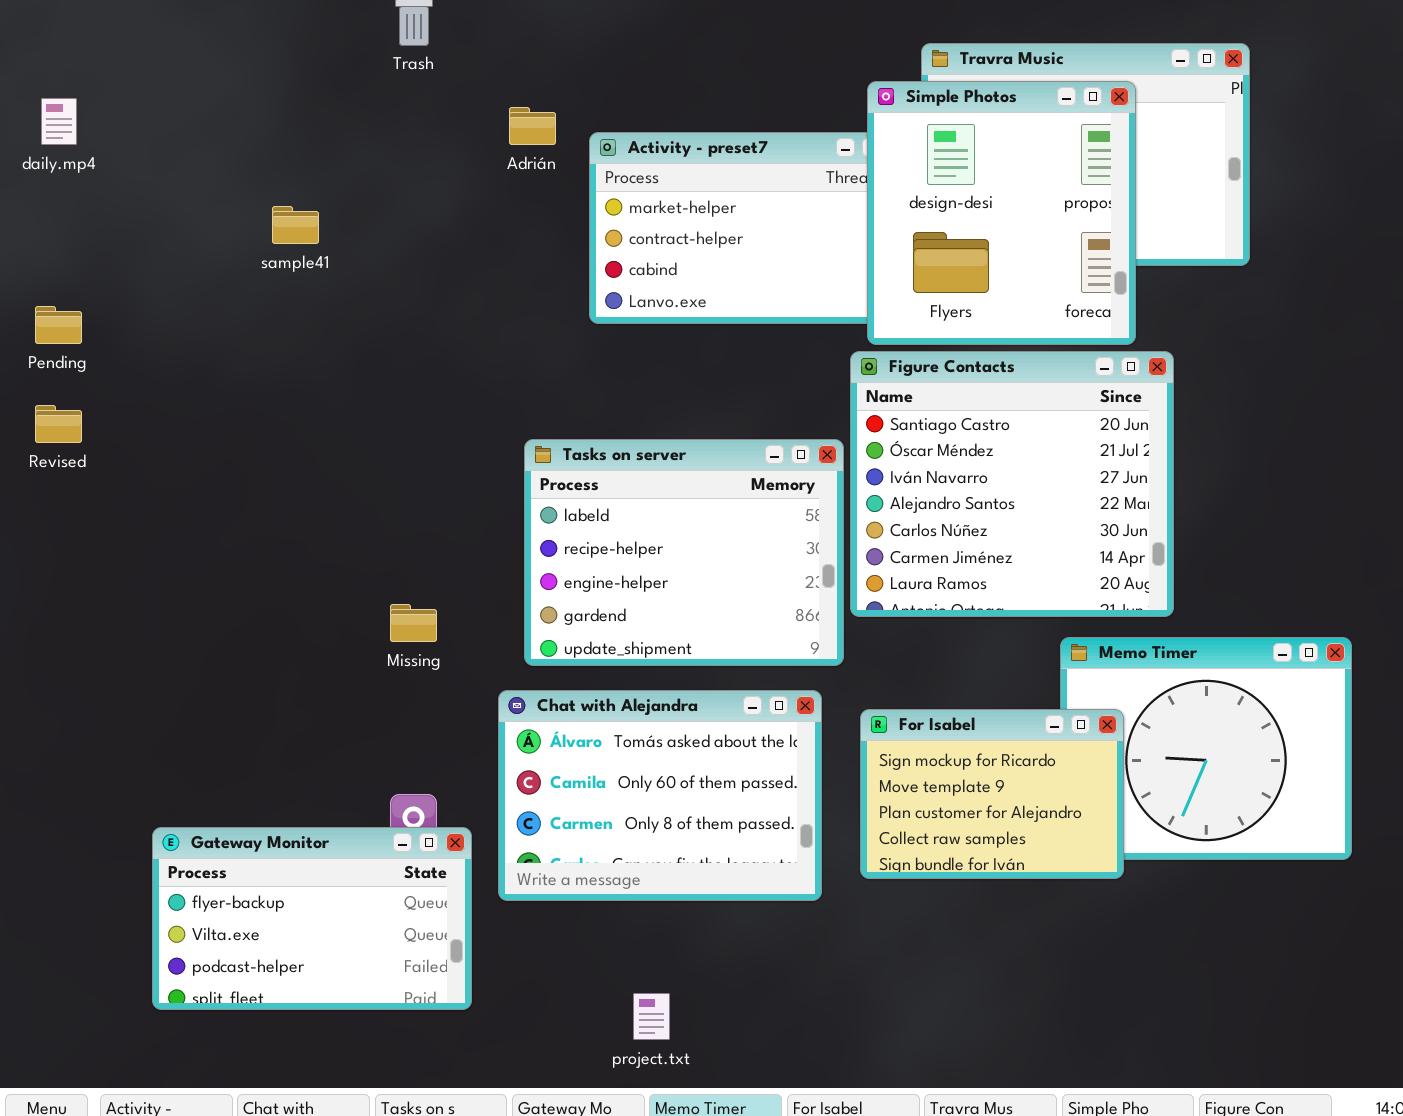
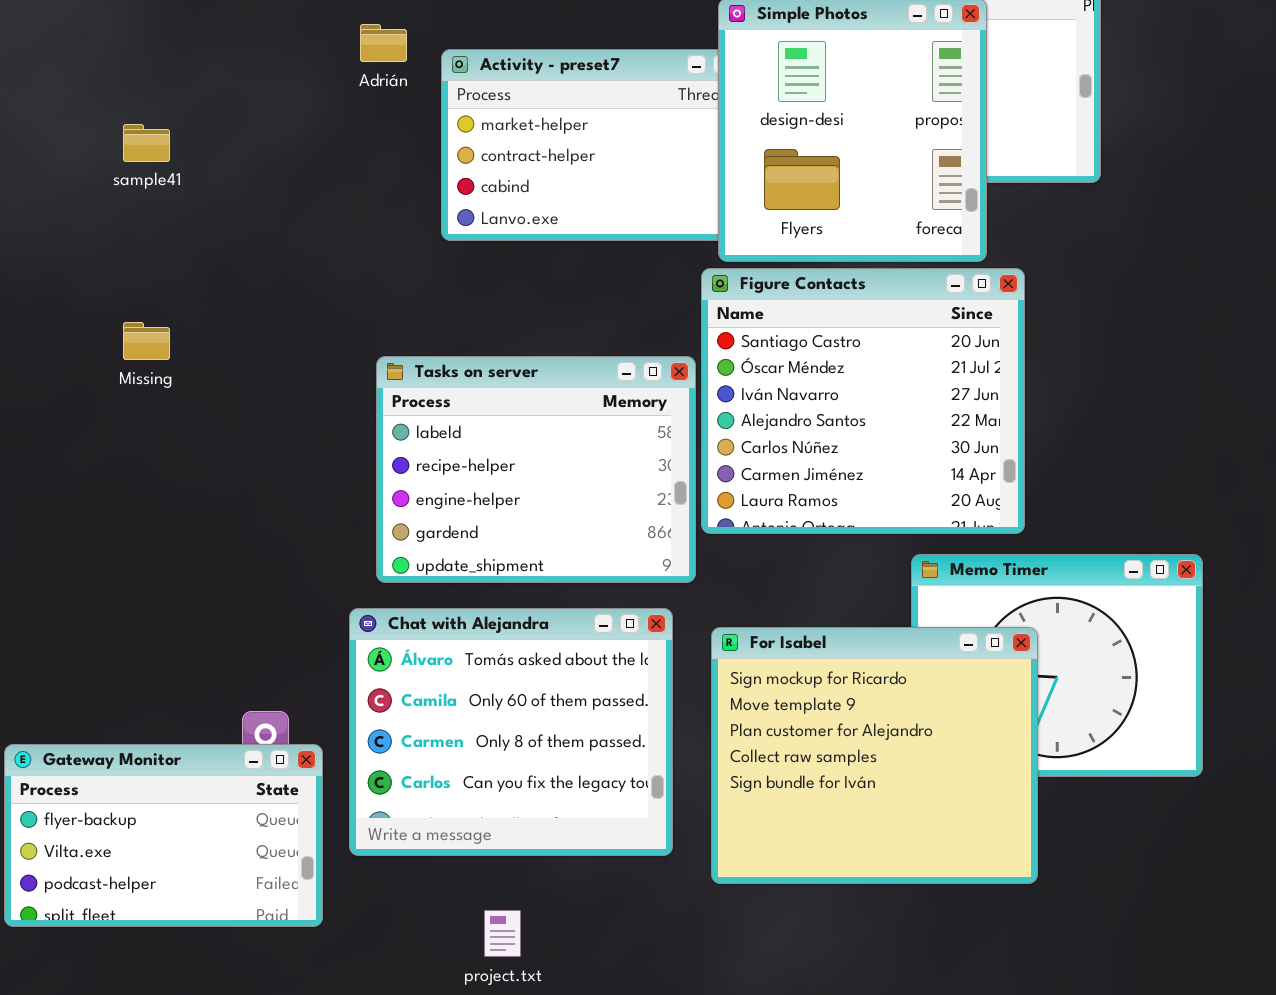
Missing: [390,604,437,642] -> [123,322,170,360], moved
Chat with Alejandra: [498,690,822,901] -> [349,608,673,856], resized
For Isabel: [860,709,1124,879] -> [711,627,1038,884], resized

